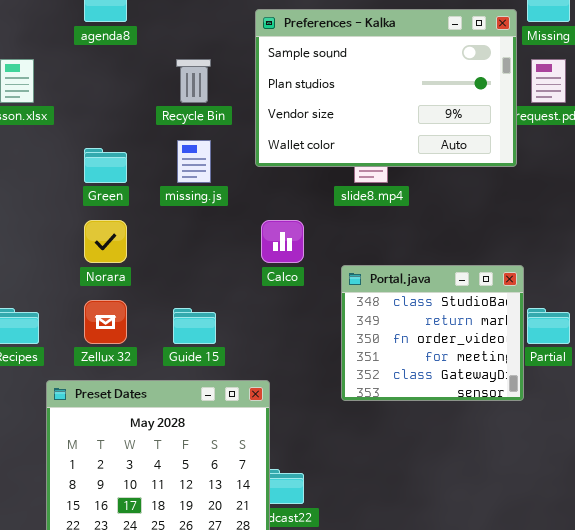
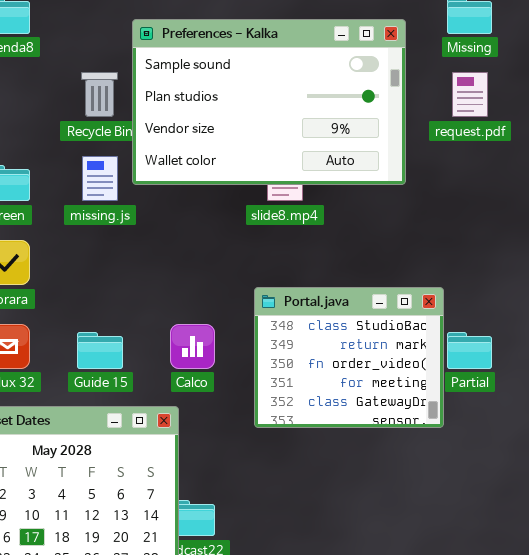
Preferences - Kalka: [255,9,517,167] -> [132,19,406,185], moved
Calco: [261,220,304,263] -> [170,324,215,369], moved

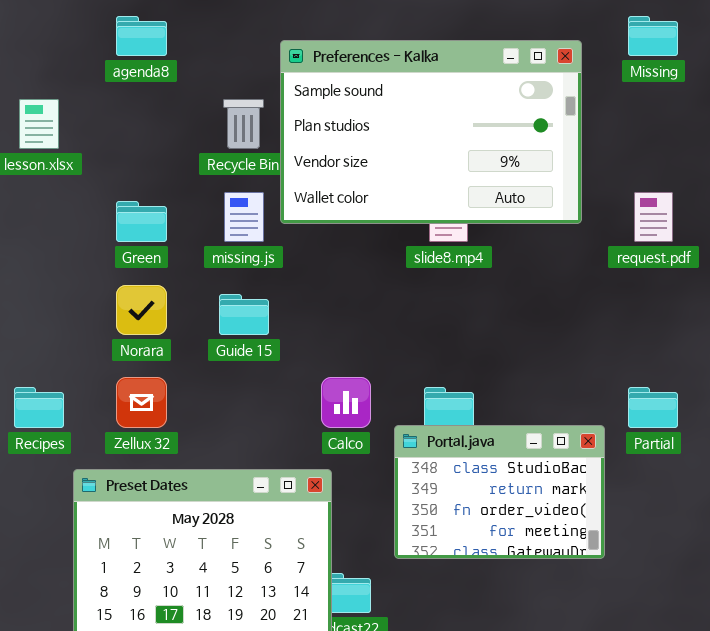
request.pdf: [452,72,488,117] -> [634,192,673,242], moved
Portal.java: [254,287,444,428] -> [394,425,605,559], moved, resized
Guide 15: [77,332,123,369] -> [219,294,269,335], moved

